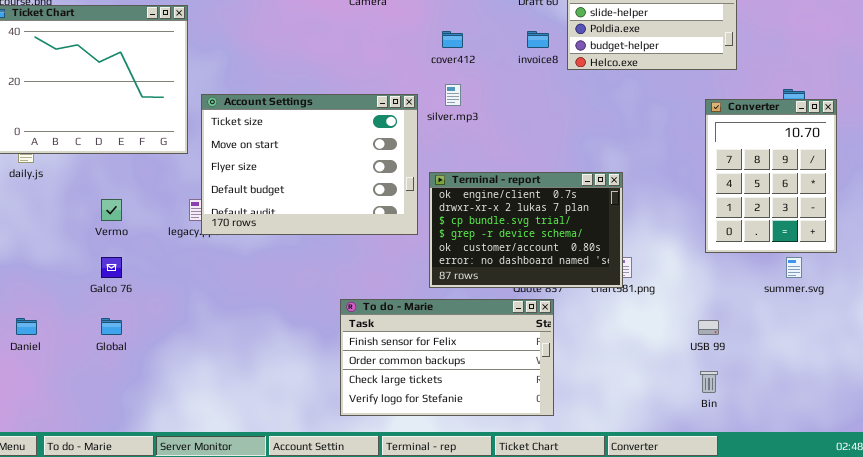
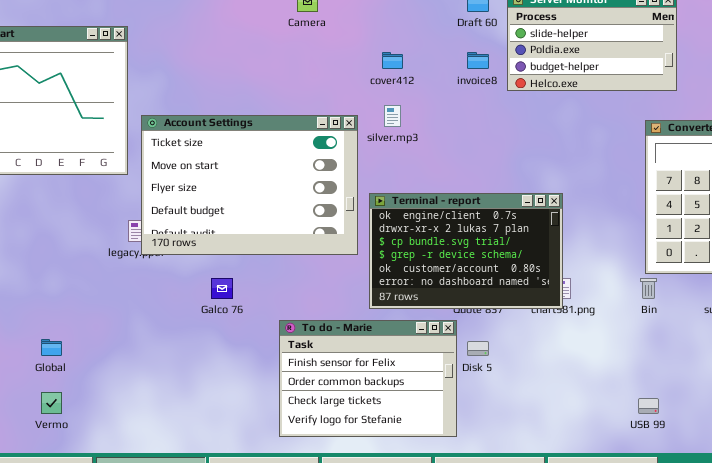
Vermo: [101,199,122,221] -> [41,392,62,414], moved
Galco 76: [101,257,122,278] -> [211,278,233,299], moved
To do - Marie: [340,299,554,416] -> [279,320,457,437], resized
USB 99: [698,320,719,335] -> [638,398,659,414], moved
Bin: [700,371,718,393] -> [640,278,657,299], moved

